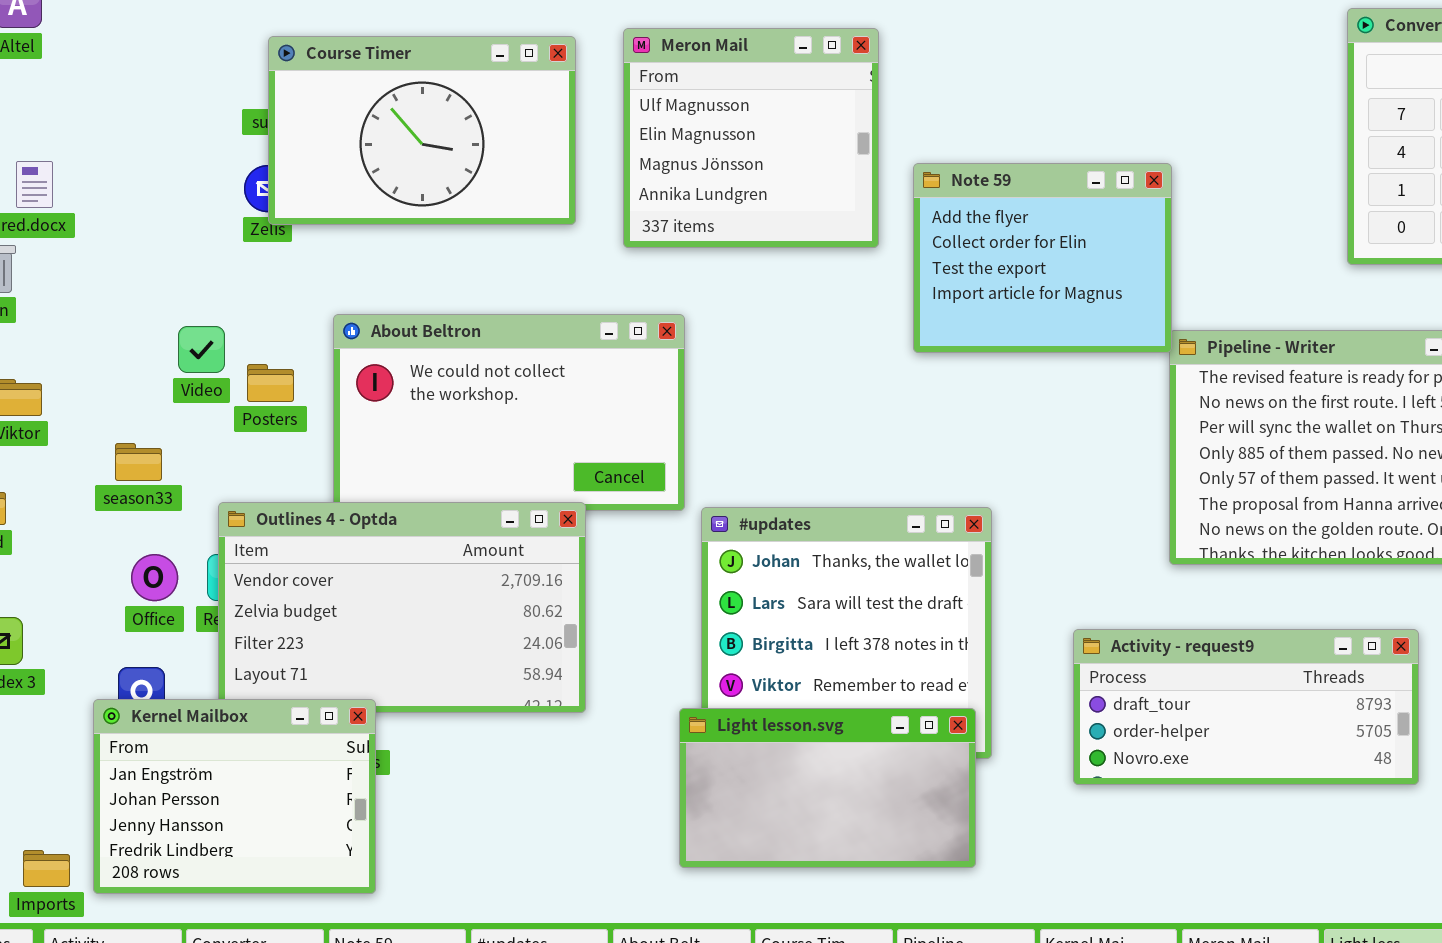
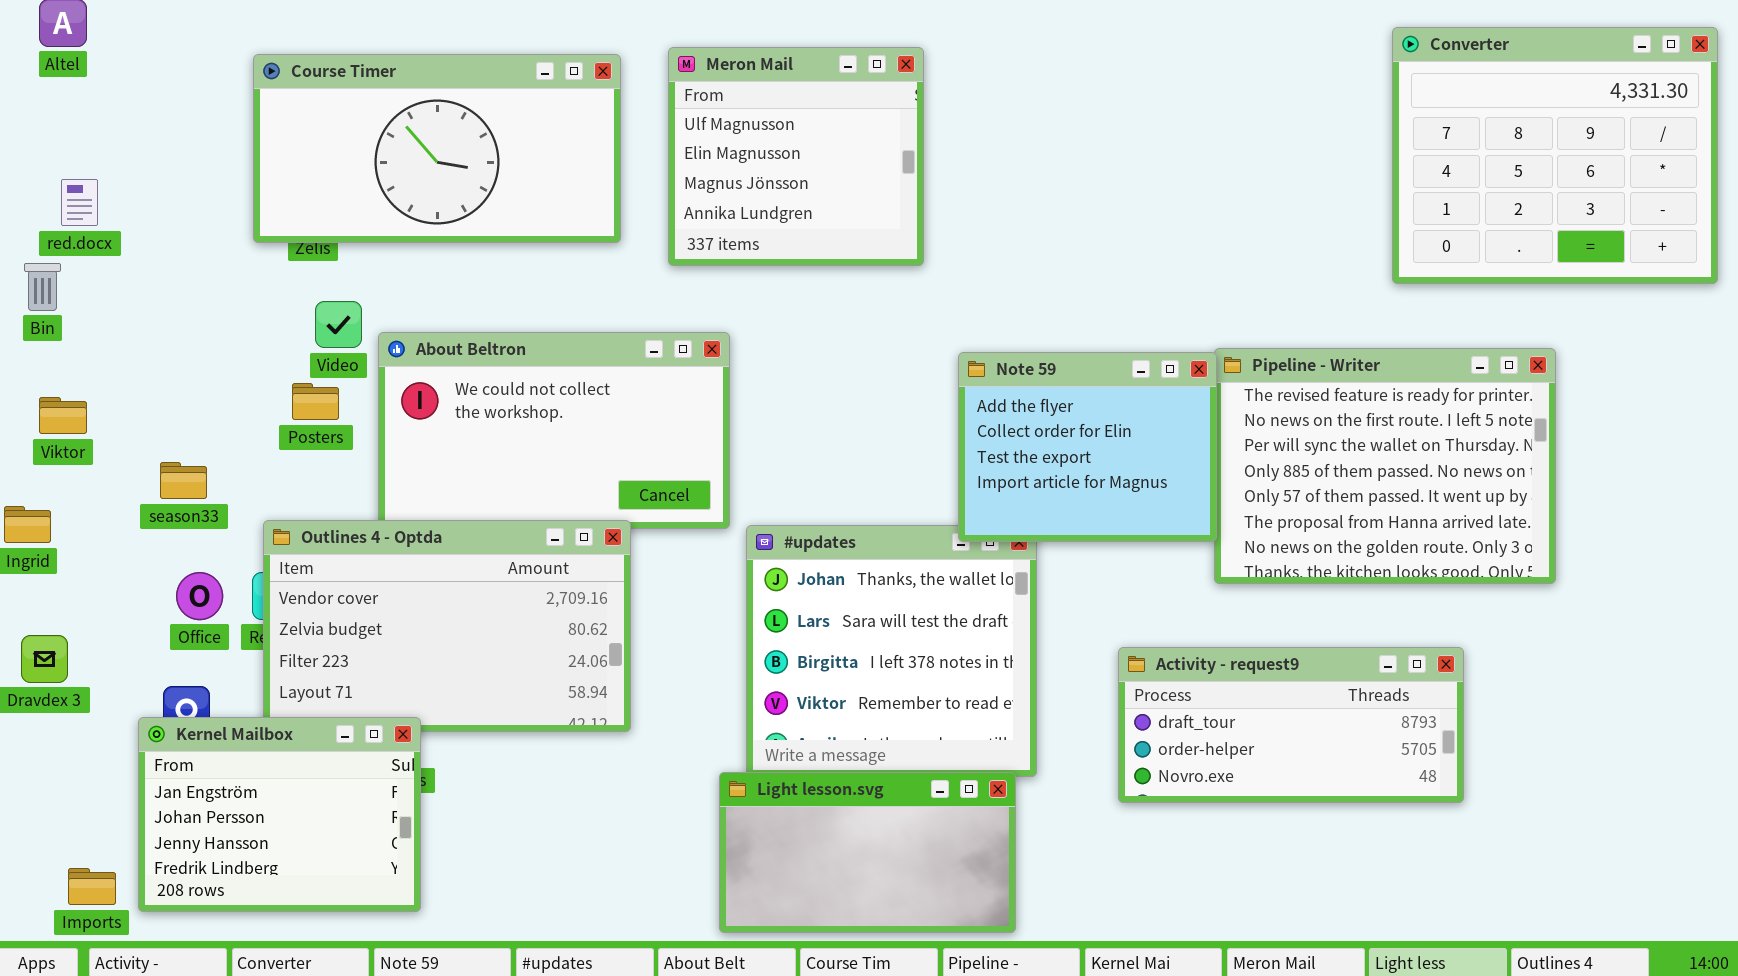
Course Timer: [268,36,576,225] -> [253,54,621,243], resized
Note 59: [913,163,1172,353] -> [958,352,1217,542], moved
Video: [178,326,225,373] -> [315,301,362,348], moved
Light lesson.svg: [679,708,976,868] -> [719,772,1016,933], moved

